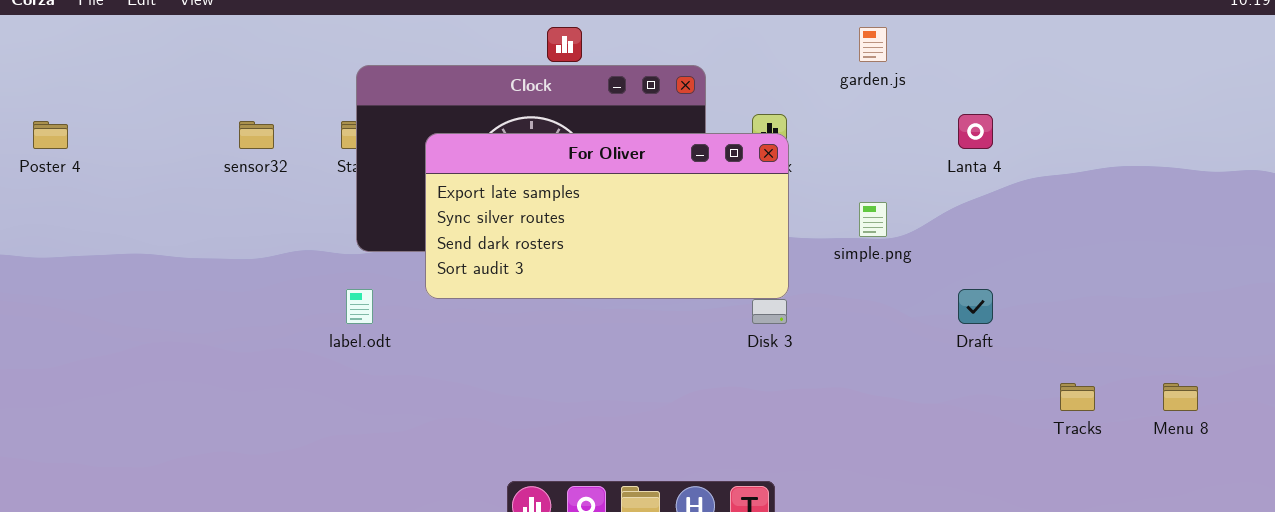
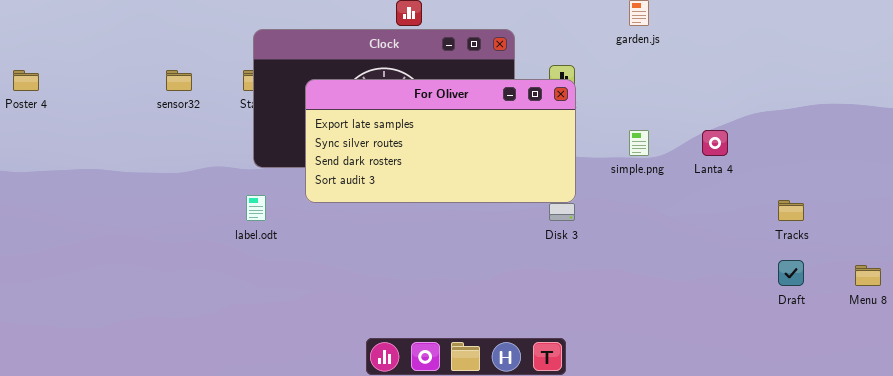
Lanta 4: [958,114,993,149] -> [702,130,728,156], moved
Draft: [958,289,993,324] -> [778,260,804,286], moved
Tracks: [1060,383,1095,411] -> [778,200,804,221], moved

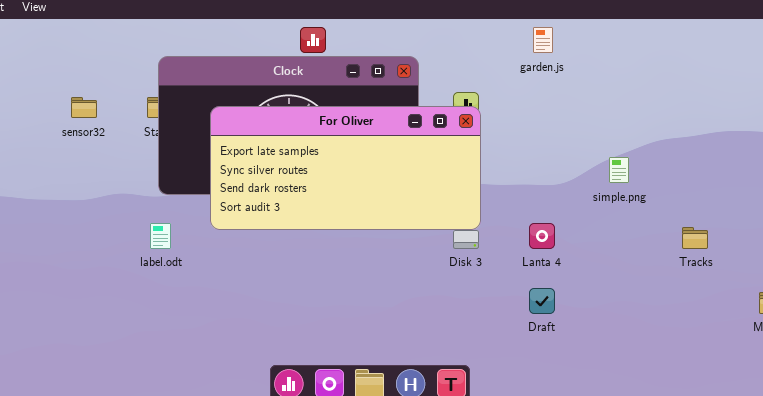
simple.png: [629,130,649,156] -> [609,157,629,183], moved
Lanta 4: [702,130,728,156] -> [529,223,555,249], moved
Draft: [778,260,804,286] -> [529,288,555,314], moved

